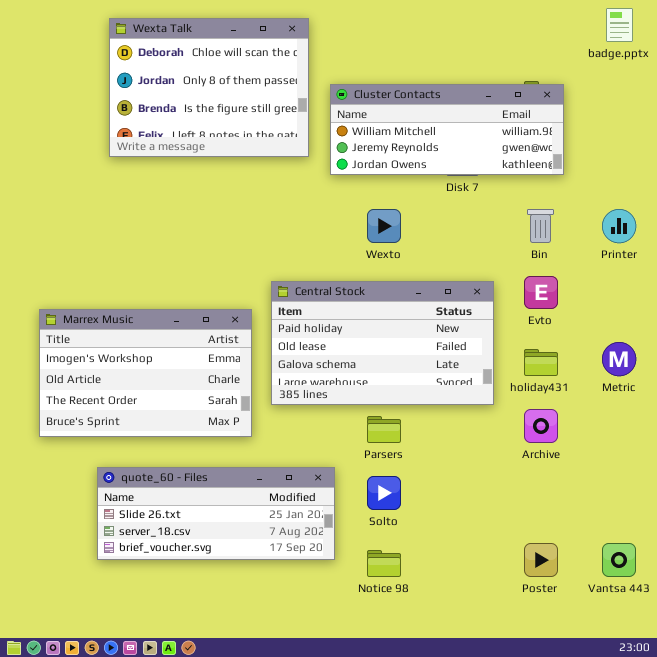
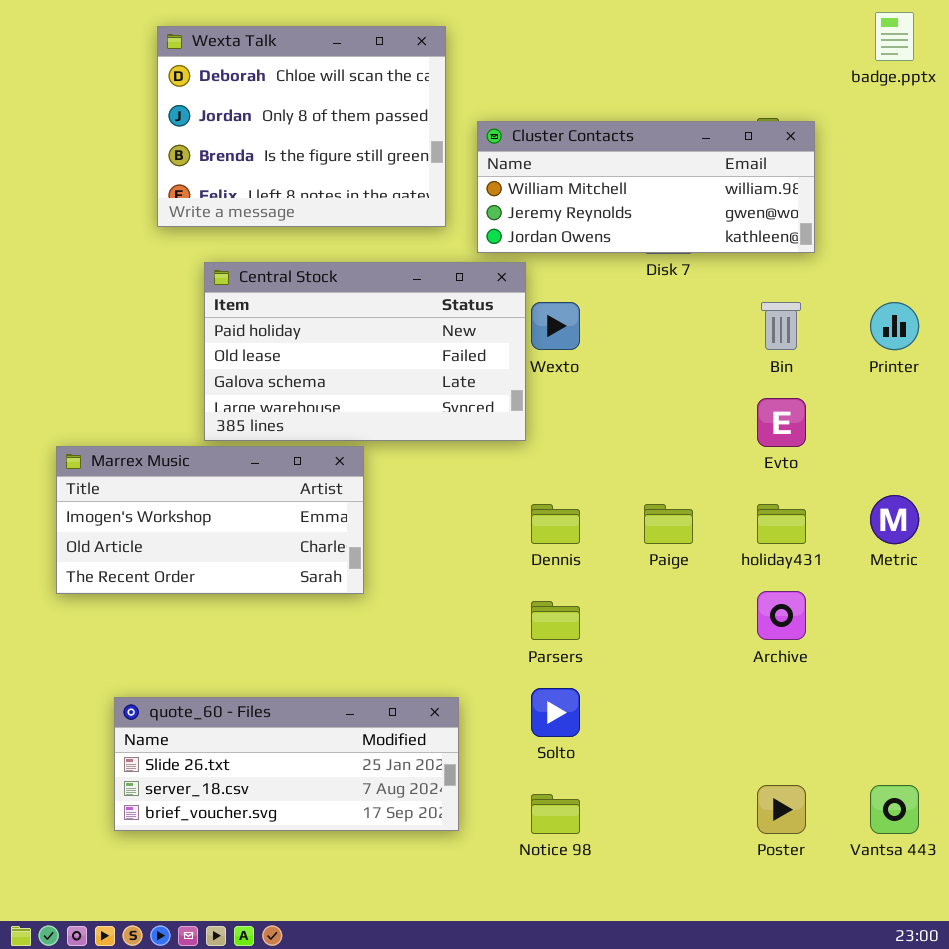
Central Stock: [271,281,494,405] -> [204,262,526,441], moved
Marrex Music: [39,309,252,437] -> [56,446,364,594], resized
quote_60 - Files: [97,467,335,560] -> [114,697,459,831], moved

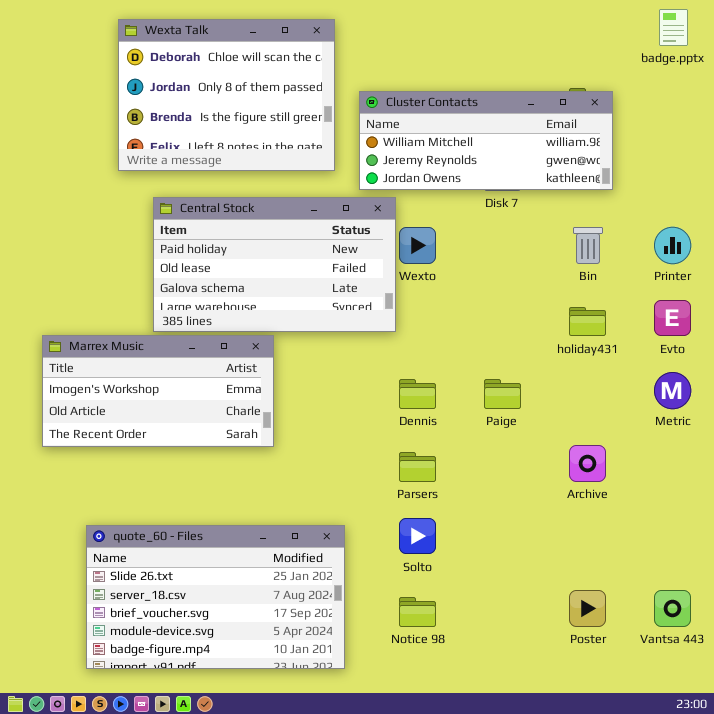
Evto: [757,398,806,447] -> [654,300,691,336], moved
holiday431: [757,504,806,544] -> [569,307,606,336], moved
quote_60 - Files: [114,697,459,831] -> [86,525,345,669], resized

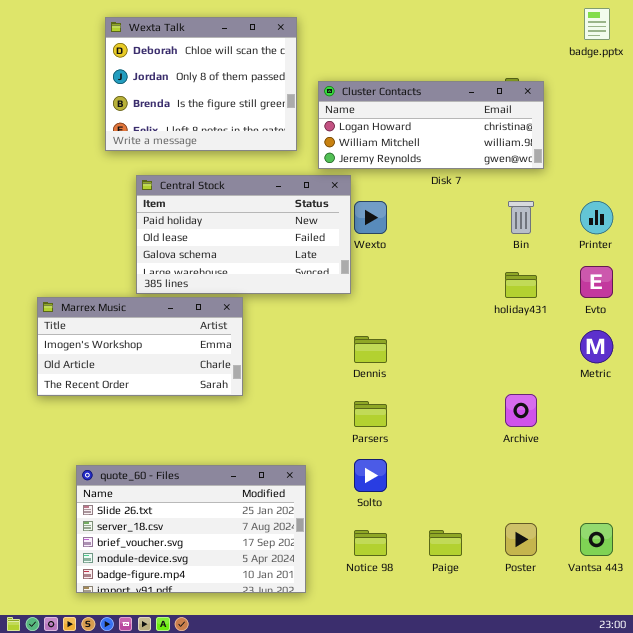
Cluster Contacts: [359,91,613,190] -> [318,81,544,169], scrolled up 1 row
Paige: [484,379,521,409] -> [429,530,462,556], moved

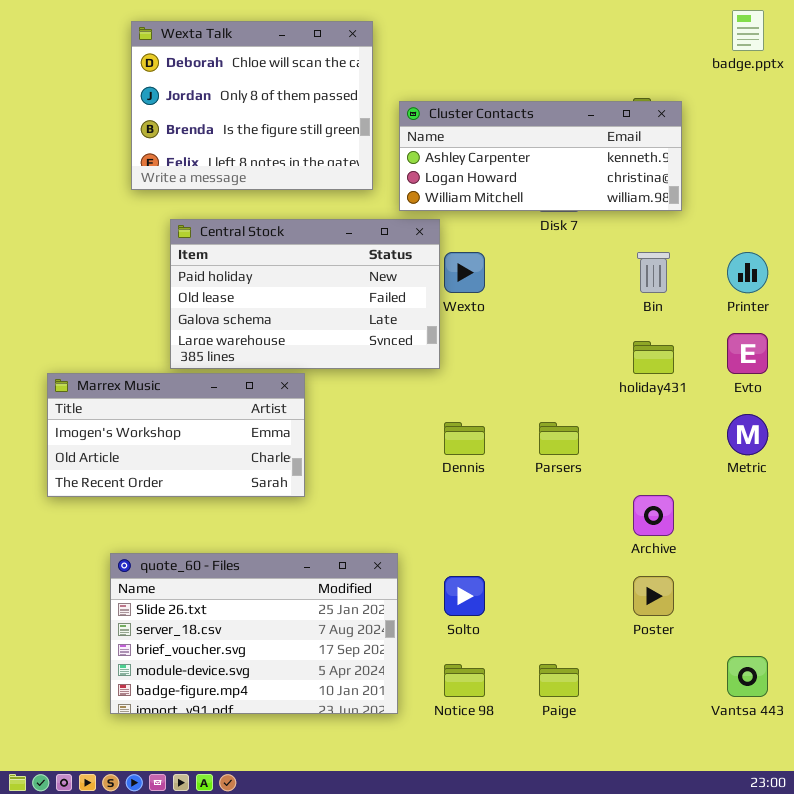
Cluster Contacts: [318,81,544,169] -> [399,101,682,211], scrolled up 1 row
Parsers: [354,401,387,427] -> [539,422,579,455], moved
quote_60 - Files: [76,465,306,593] -> [110,553,398,714], moved
Poster: [505,523,537,556] -> [633,576,674,616], moved

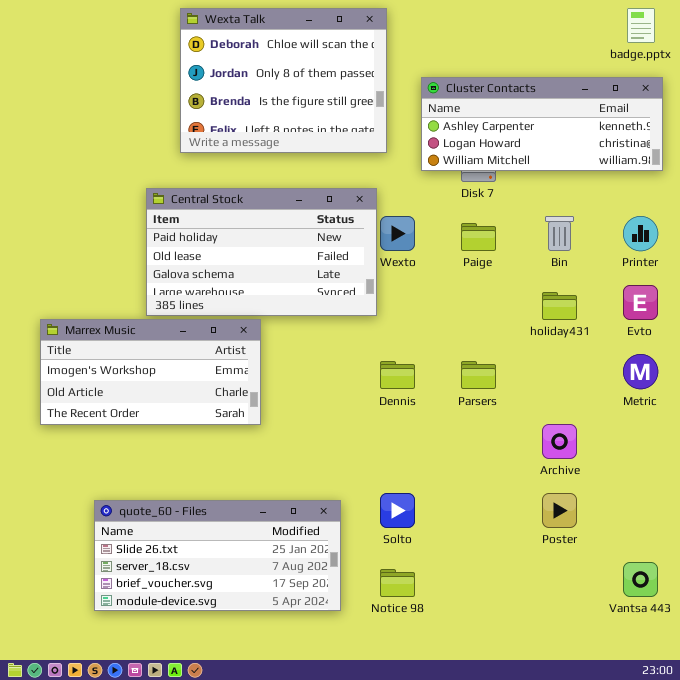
Wexta Talk: [131,21,373,190] -> [180,8,387,153], moved
Cluster Contacts: [399,101,682,211] -> [421,77,663,171], moved
quote_60 - Files: [110,553,398,714] -> [94,500,341,611], resized
Paige: [539,664,579,697] -> [461,223,496,251], moved

